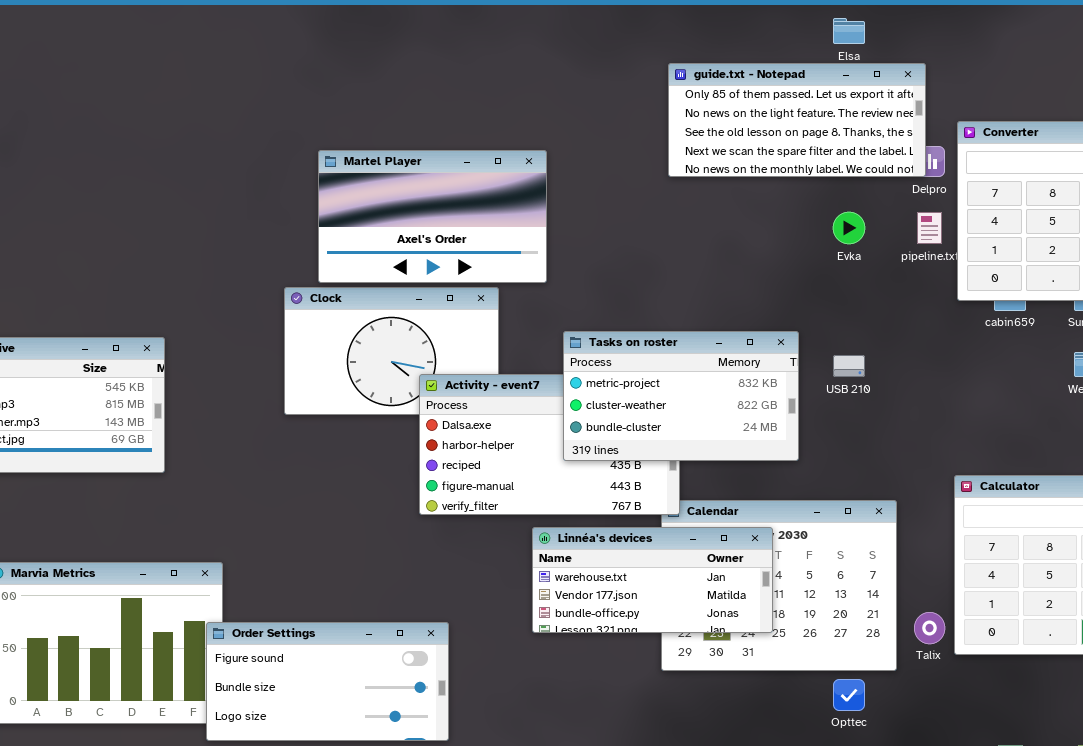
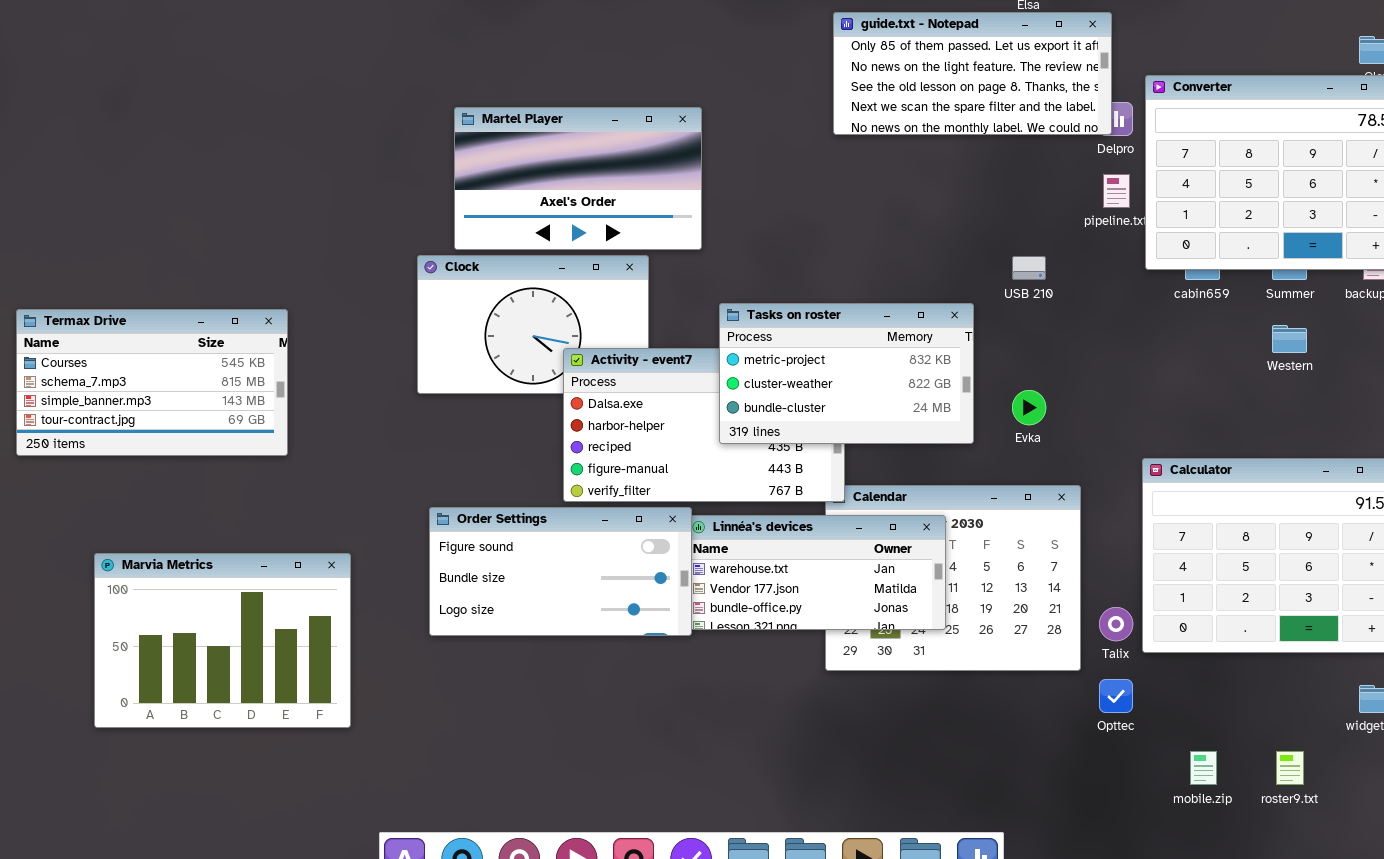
Evka: [833,212,865,244] -> [1012,390,1046,425], moved
USB 210: [833,355,865,377] -> [1012,256,1046,280], moved
Order Settings: [206,622,449,741] -> [429,507,692,636], moved
Opttec: [833,679,865,711] -> [1099,679,1133,713], moved

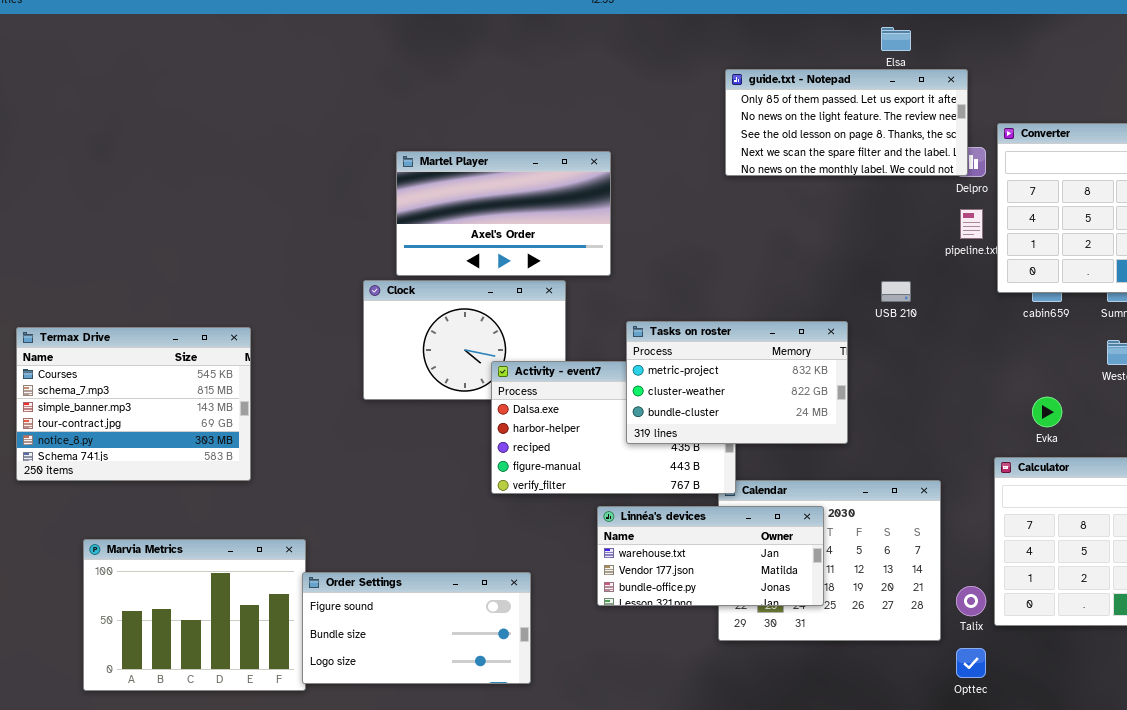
Termax Drive: [16,309,288,456] -> [16,327,251,481], resized
Evka: [1012,390,1046,425] -> [1032,397,1062,427], moved
Order Settings: [429,507,692,636] -> [302,572,531,684], moved

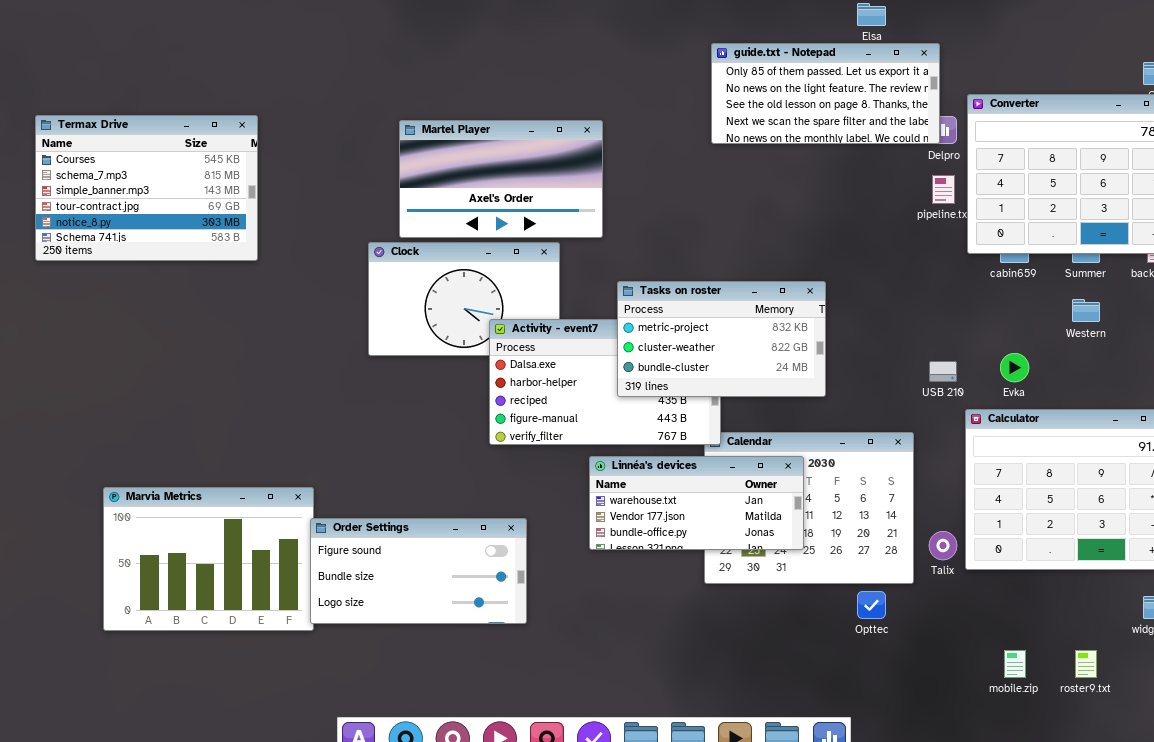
USB 210: [881,281,911,302] -> [929,361,957,382], moved
Termax Drive: [16,327,251,481] -> [35,115,258,261], moved
Opttec: [956,648,986,678] -> [857,591,886,619], moved

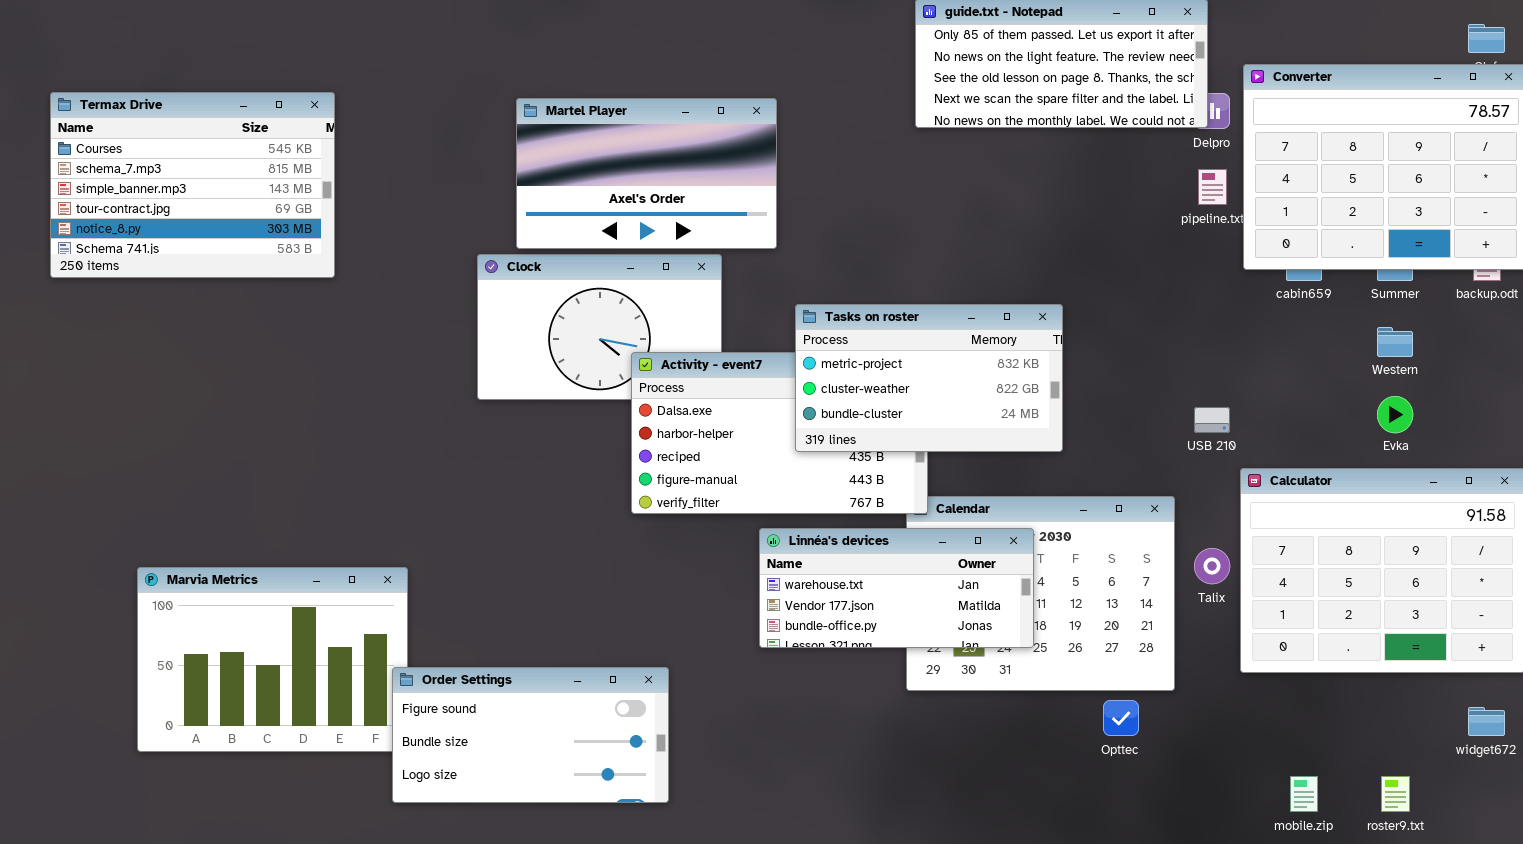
Evka: [1000,353,1029,382] -> [1377,396,1413,433], moved
Order Settings: [310,518,527,624] -> [392,667,669,803], moved
Talix: [929,531,957,560] -> [1194,548,1230,584], moved

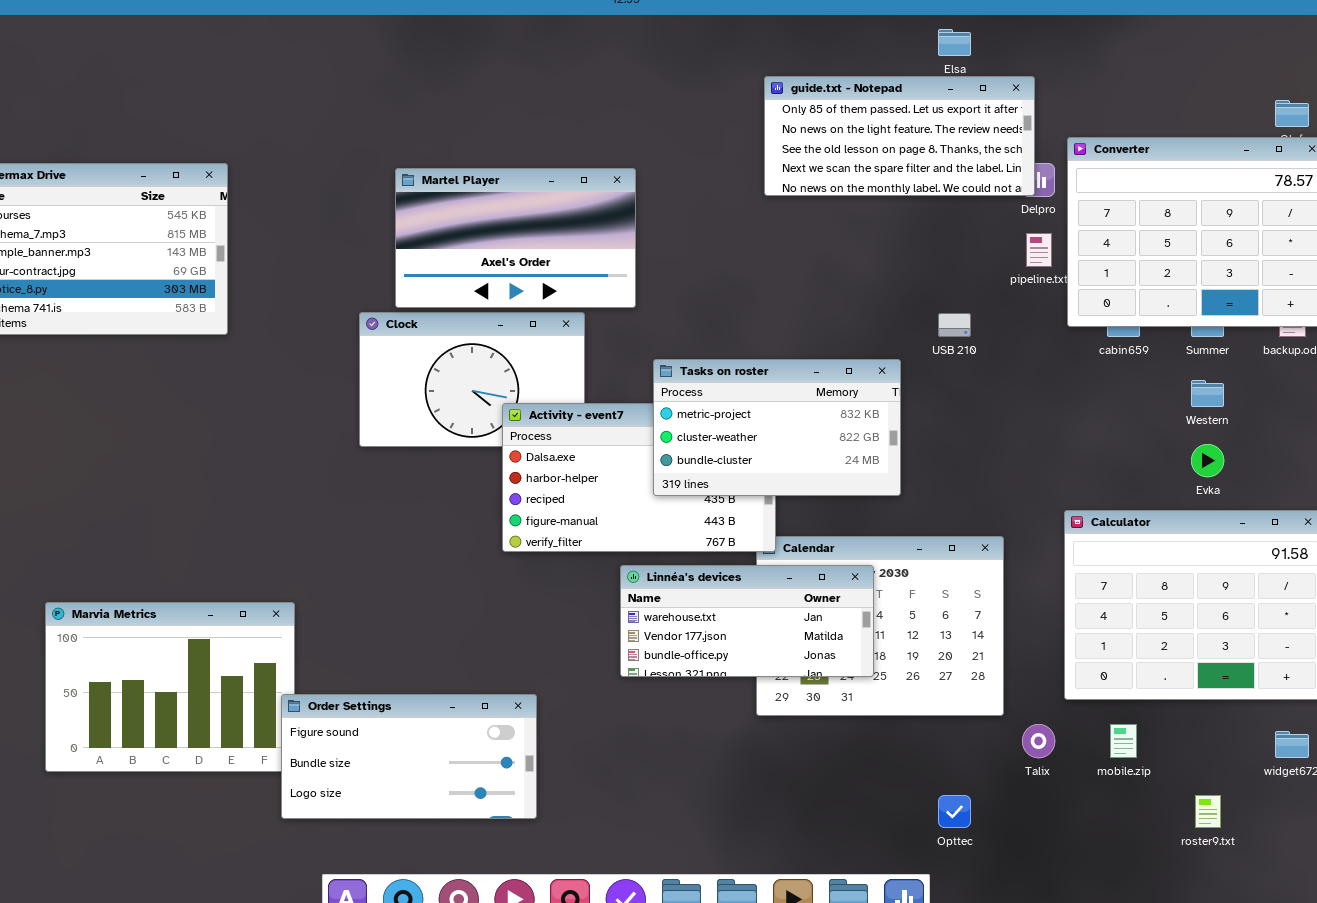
USB 210: [1194,407,1230,433] -> [938,313,971,337], moved
Talix: [1194,548,1230,584] -> [1022,724,1055,758], moved
Opttec: [1103,700,1139,736] -> [938,795,971,828], moved
mobile.zip: [1290,776,1318,812] -> [1110,724,1137,758], moved

